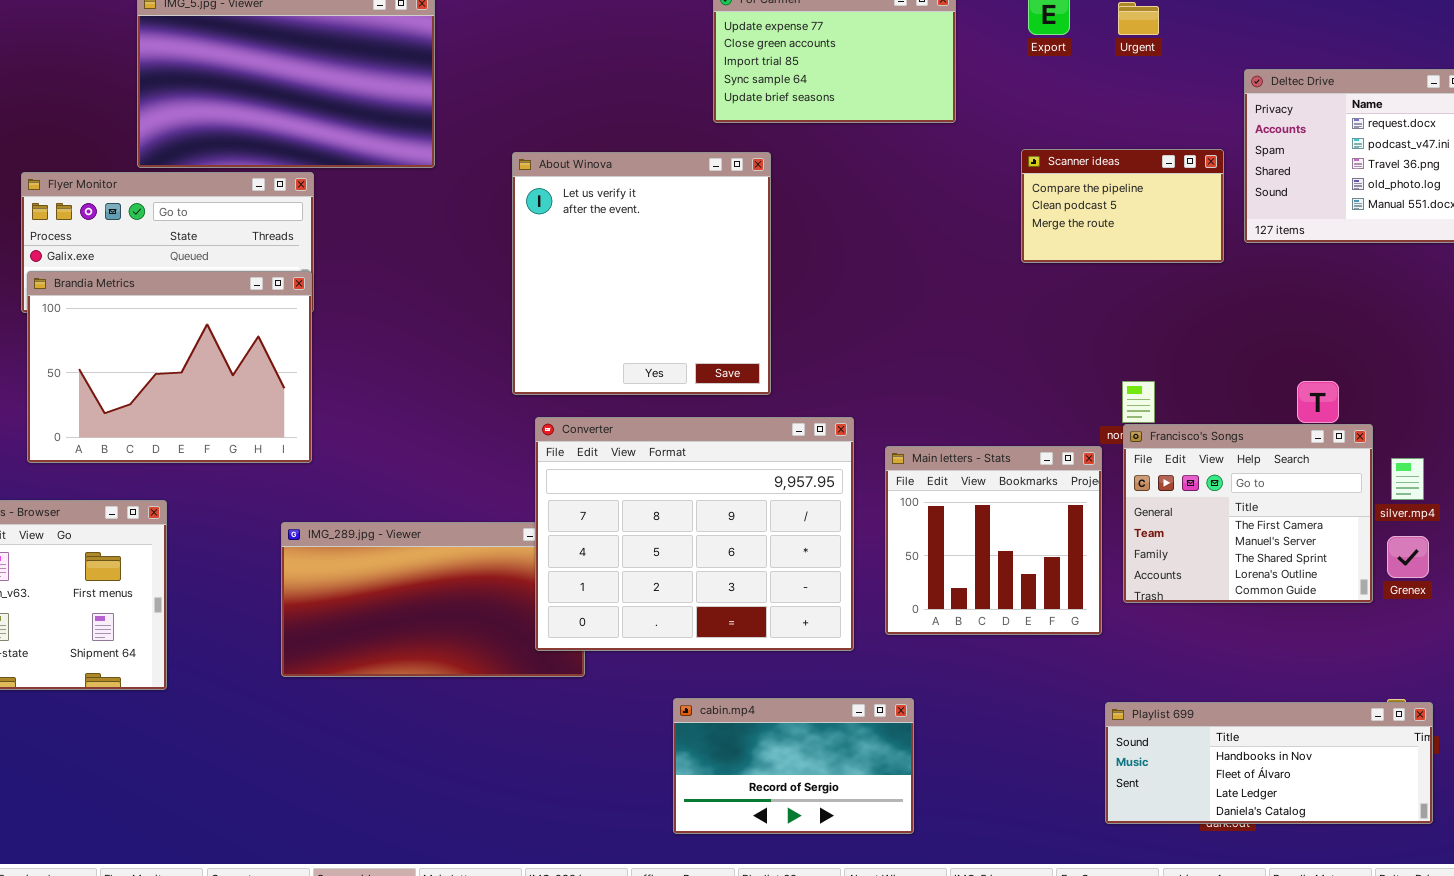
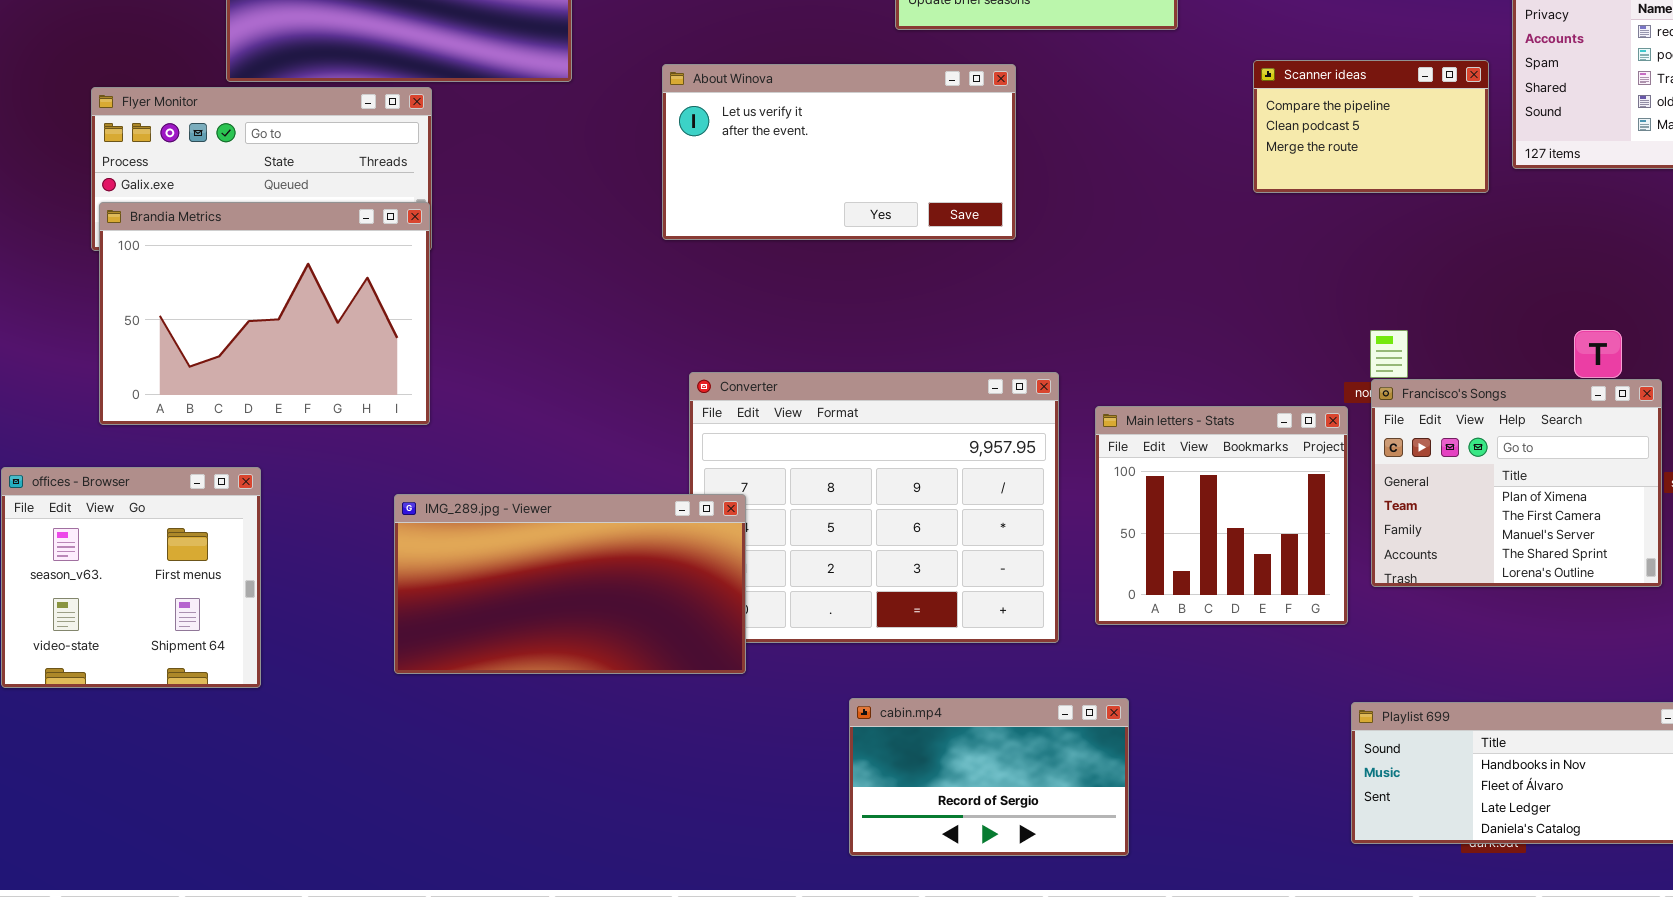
About Winova: [512,152,771,395] -> [662,64,1016,240], resized
Francisco's Songs: [1123,424,1373,603] -> [1371,379,1662,587], scrolled up 1 row
IMG_289.jpg - Viewer: [281,522,585,677] -> [394,494,746,674], raised

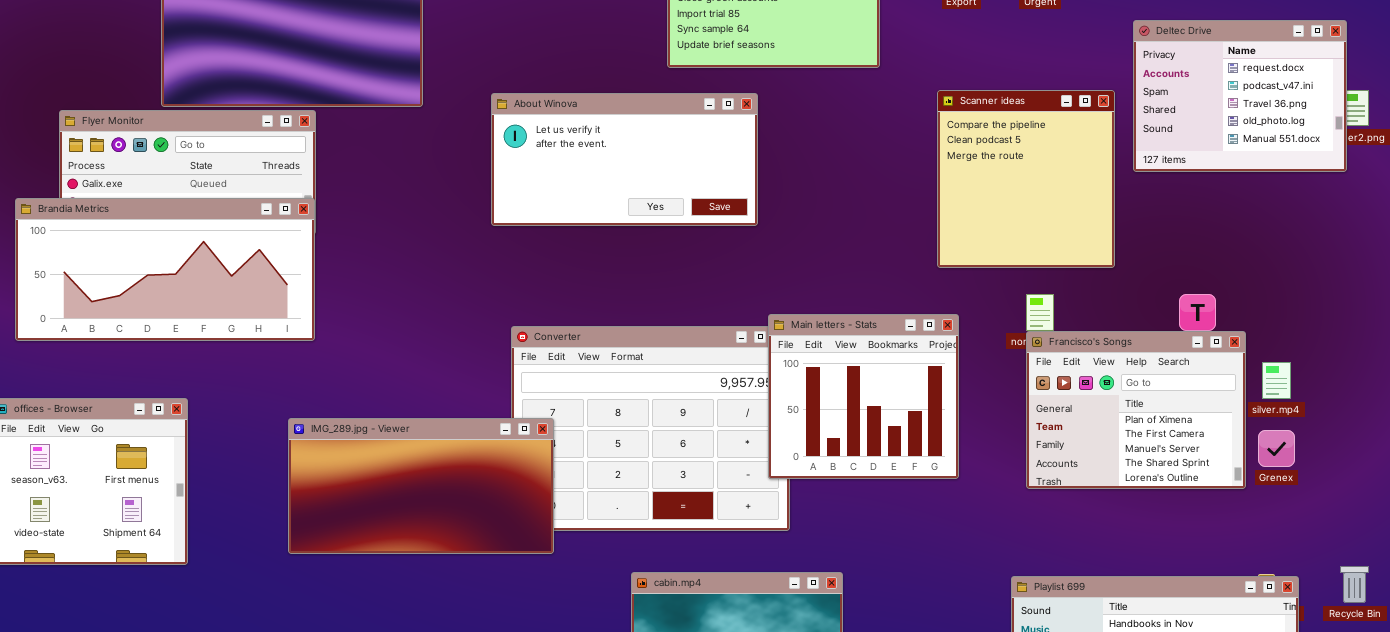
Scanner ideas: [1253,60,1489,193] -> [937,90,1115,268], resized
Brandia Metrics: [99,202,430,425] -> [15,198,315,341], resized
Main letters - Stats: [1095,406,1348,625] -> [768,314,959,479], moved

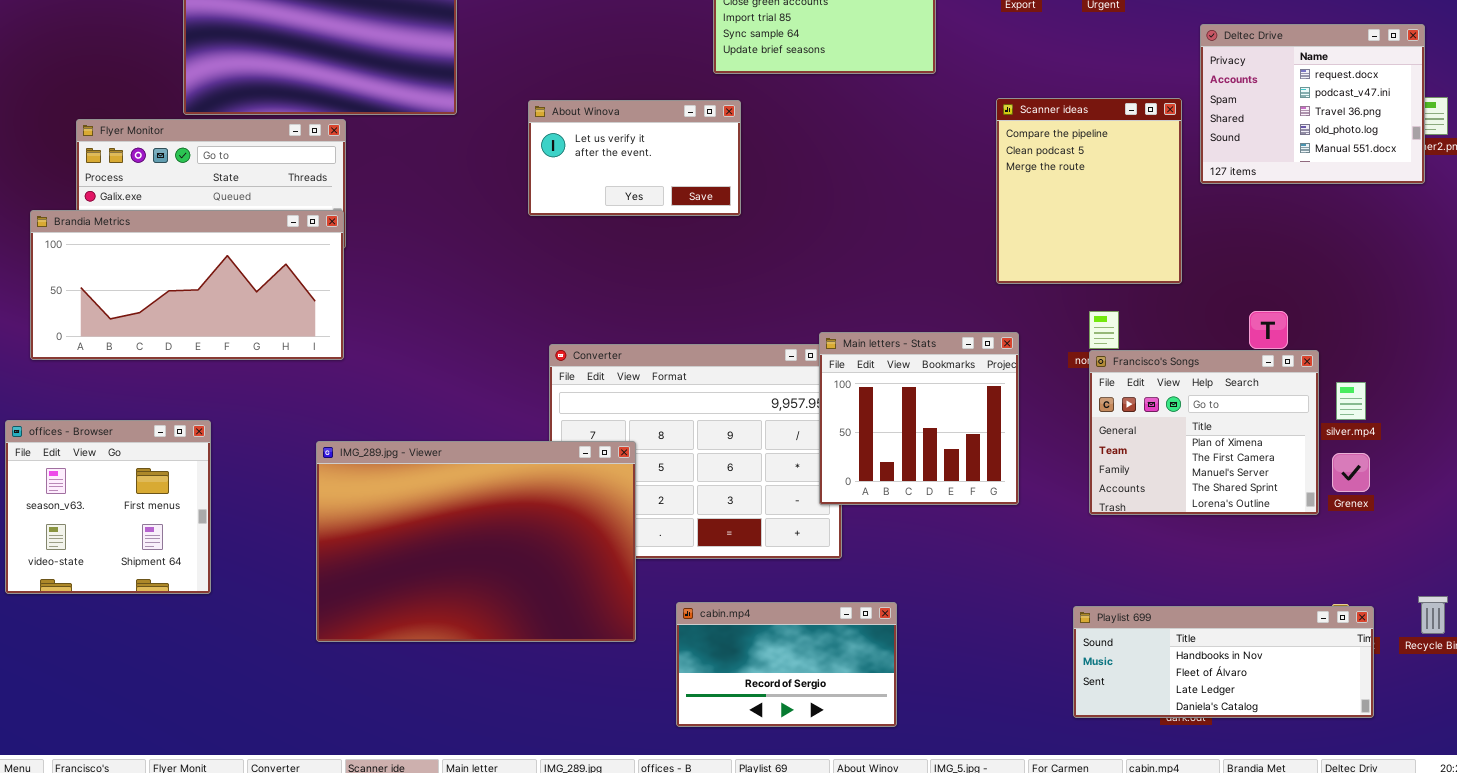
About Winova: [491,93,758,226] -> [528,100,741,216], resized
IMG_289.jpg - Viewer: [288,418,554,554] -> [316,441,636,642], resized

